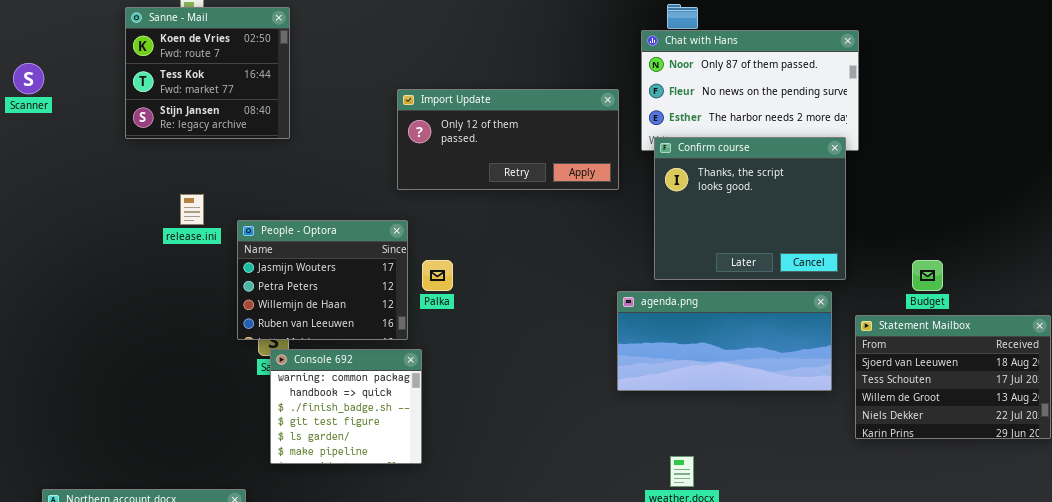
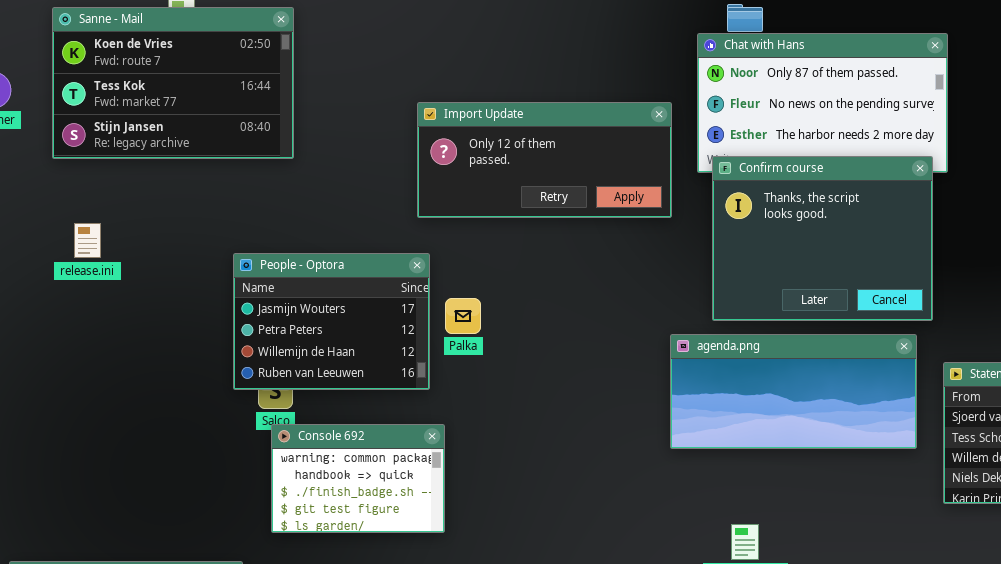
Sanne - Mail: [125,7,290,139] -> [52,7,294,159], resized
release.ini: [180,194,204,225] -> [74,223,101,258], moved
Console 692: [270,349,422,464] -> [271,424,445,533], resized

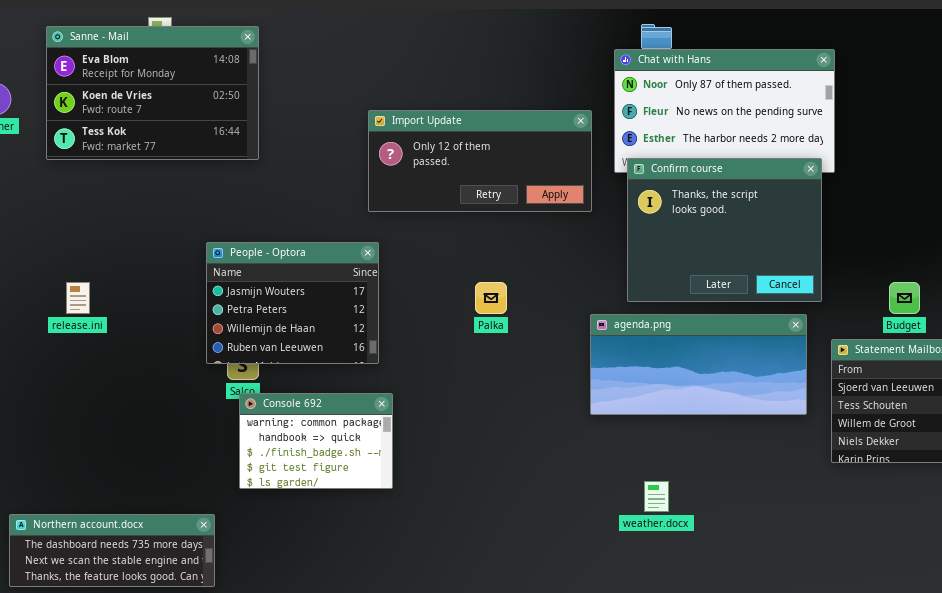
Sanne - Mail: [52,7,294,159] -> [46,26,259,160], scrolled up 1 row
release.ini: [74,223,101,258] -> [66,282,90,314], moved
Palka: [445,298,481,334] -> [475,282,507,314], moved

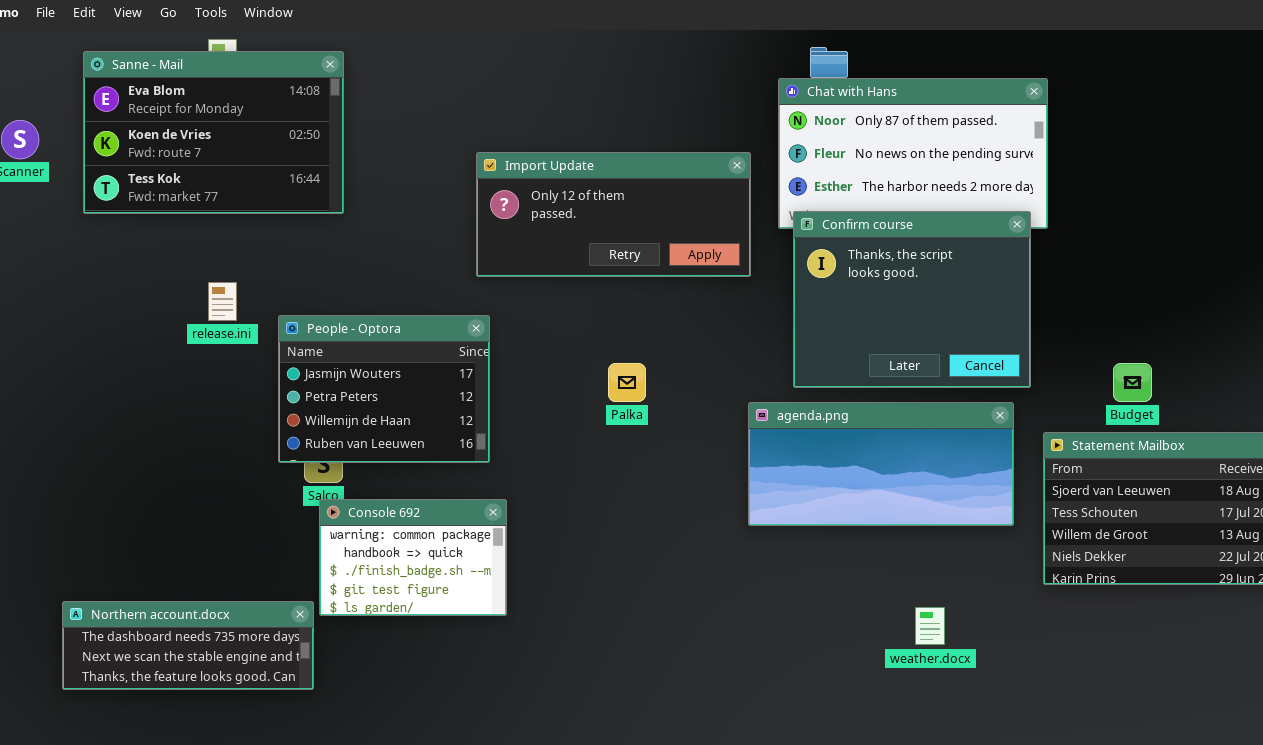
release.ini: [66,282,90,314] -> [208,282,237,321], moved
weather.docx: [644,481,669,512] -> [915,607,945,645], moved
Northern account.docx: [9,514,215,587] -> [62,601,314,690], moved

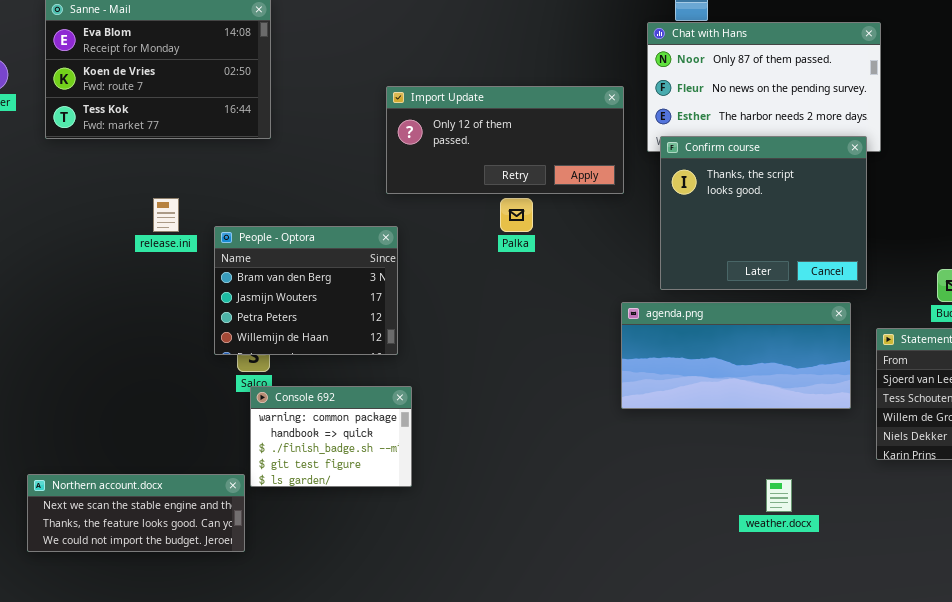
People - Optora: [278,315,490,463] -> [214,226,398,355], scrolled up 1 row
Palka: [608,363,646,402] -> [500,198,533,232], moved
Northern account.docx: [62,601,314,690] -> [27,474,245,552], scrolled down 1 row

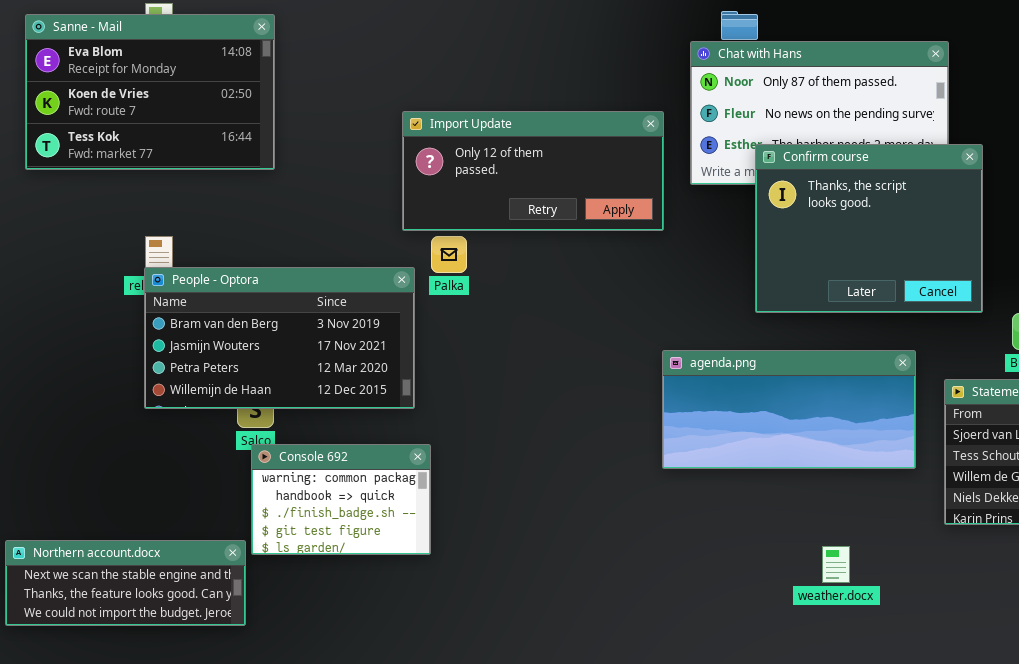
Confirm course: [660,136,867,290] -> [755,144,983,313], moved
Palka: [500,198,533,232] -> [431,236,467,273], moved
People - Optora: [214,226,398,355] -> [144,267,415,409], resized

